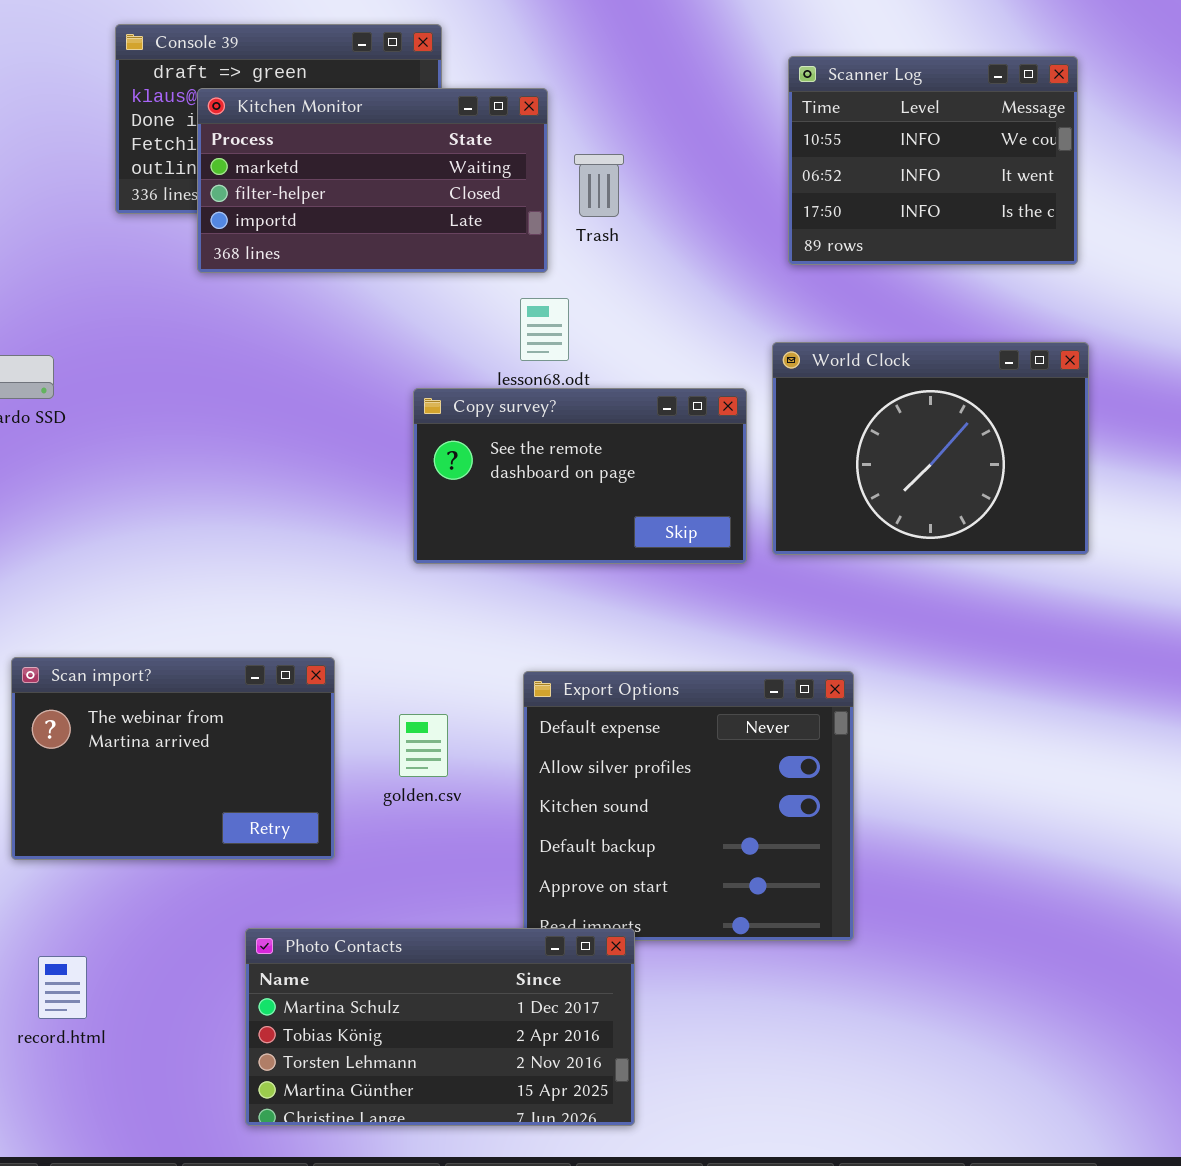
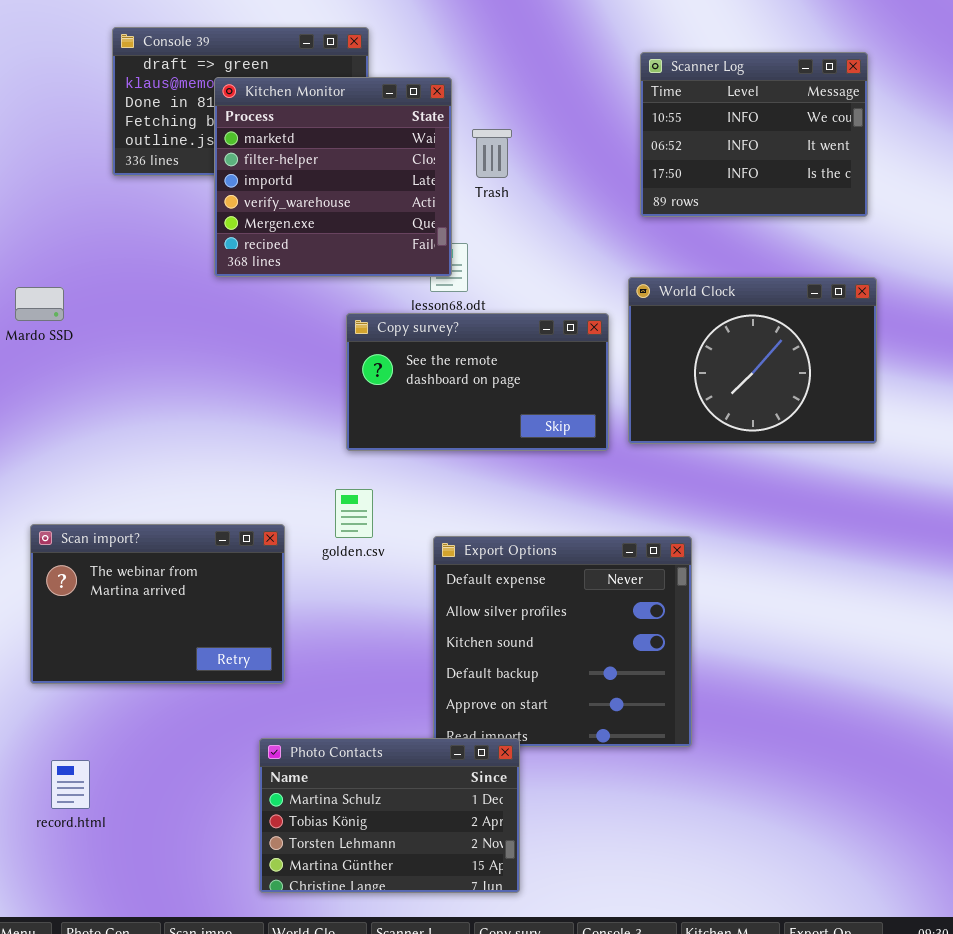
Kitchen Monitor: [197,88,548,273] -> [214,77,452,277], resized
golden.csv: [399,714,448,777] -> [335,489,373,538], moved
Photo Contacts: [245,928,635,1126] -> [259,738,520,893], resized

